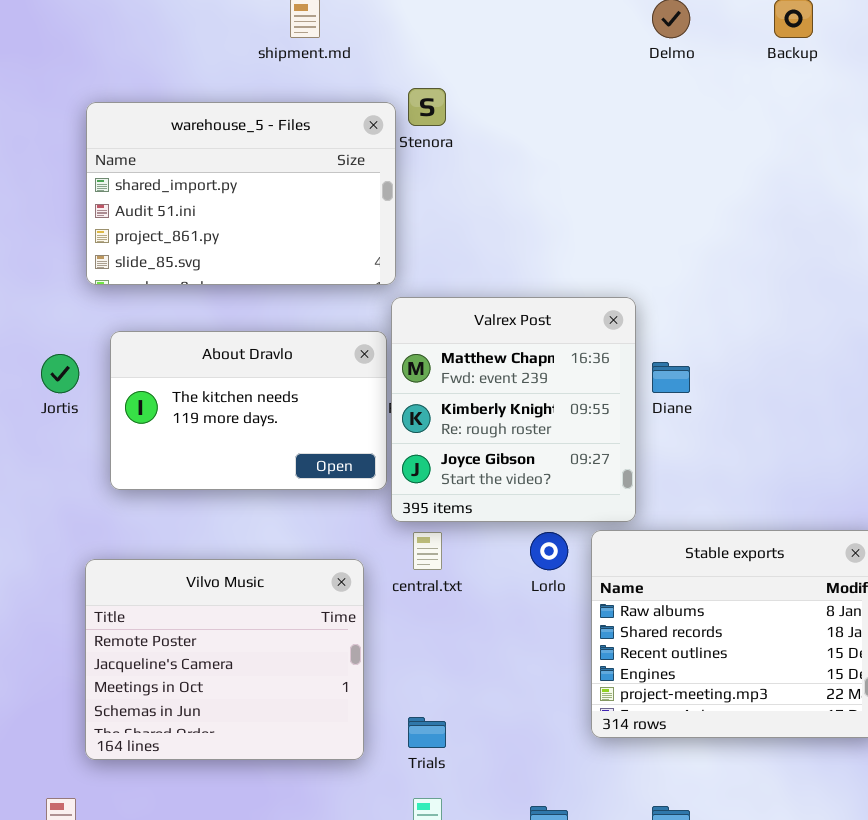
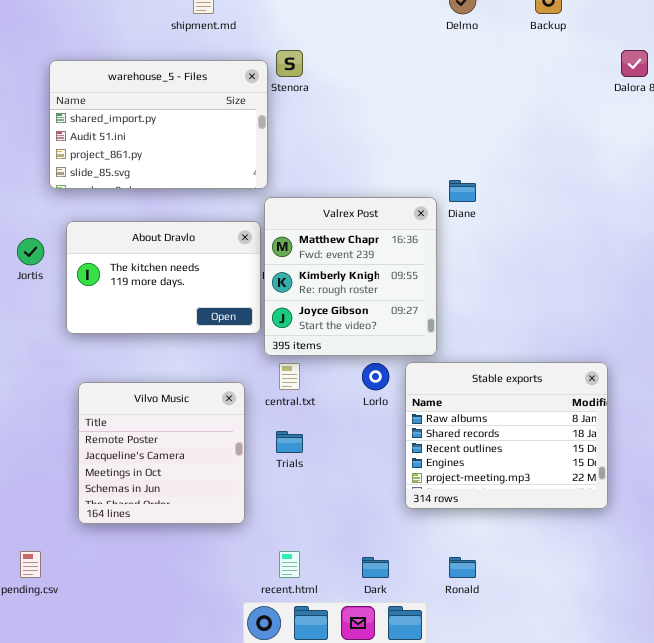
Diane: [652,362,690,393] -> [449,180,476,202], moved
Vilvo Music: [85,559,364,760] -> [78,382,245,524], resized
Trials: [408,717,446,748] -> [276,431,303,453], moved

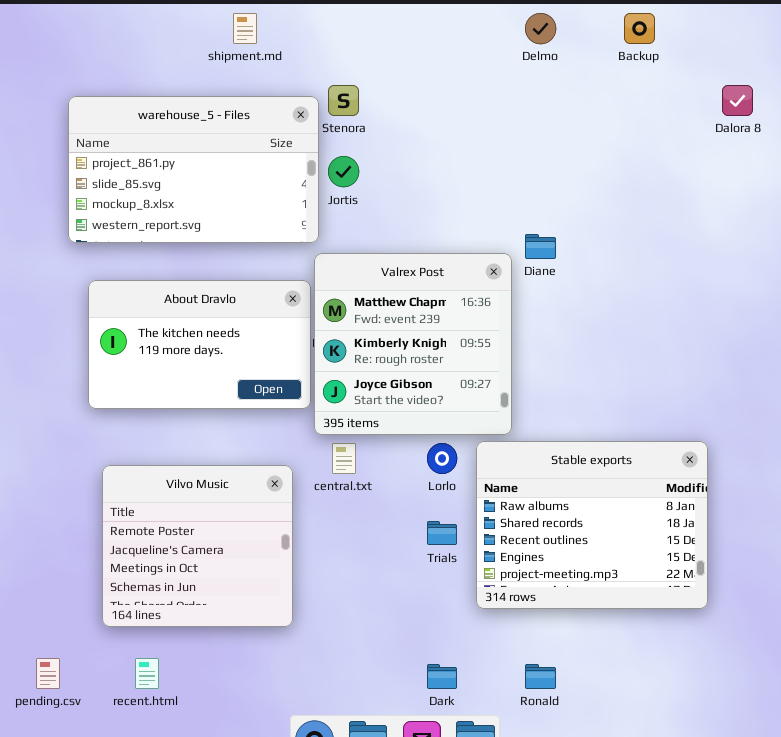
warehouse_5 - Files: [49,60,268,189] -> [68,96,319,243], scrolled down 2 rows
Jortis: [17,238,44,265] -> [328,156,359,187], moved
Trials: [276,431,303,453] -> [427,521,457,545], moved
recent.html: [279,551,300,578] -> [135,658,159,689], moved

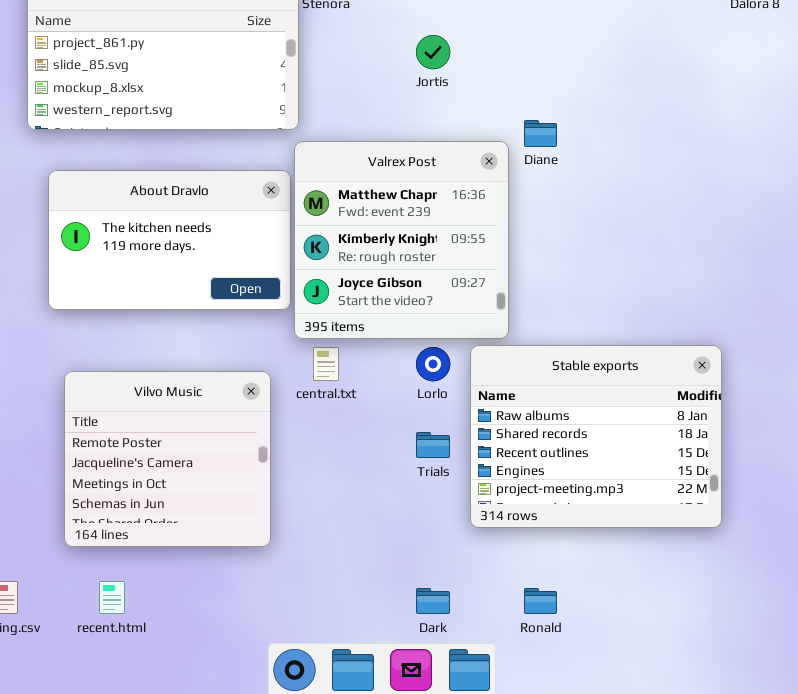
Jortis: [328,156,359,187] -> [416,35,450,69], moved

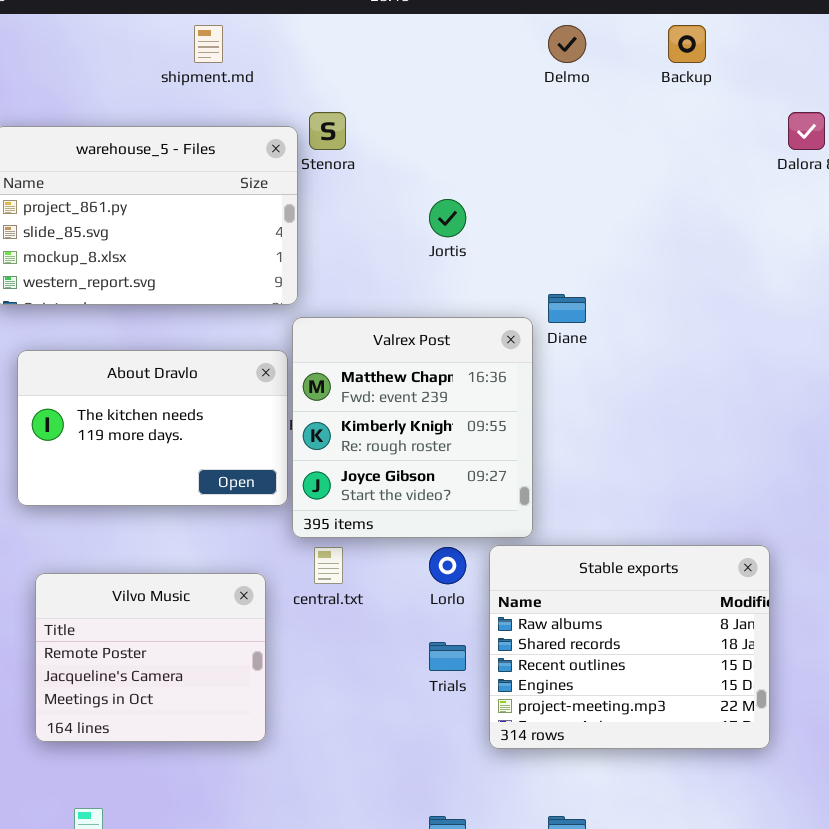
Vilvo Music: [64,371,271,547] -> [35,573,266,742], resized

